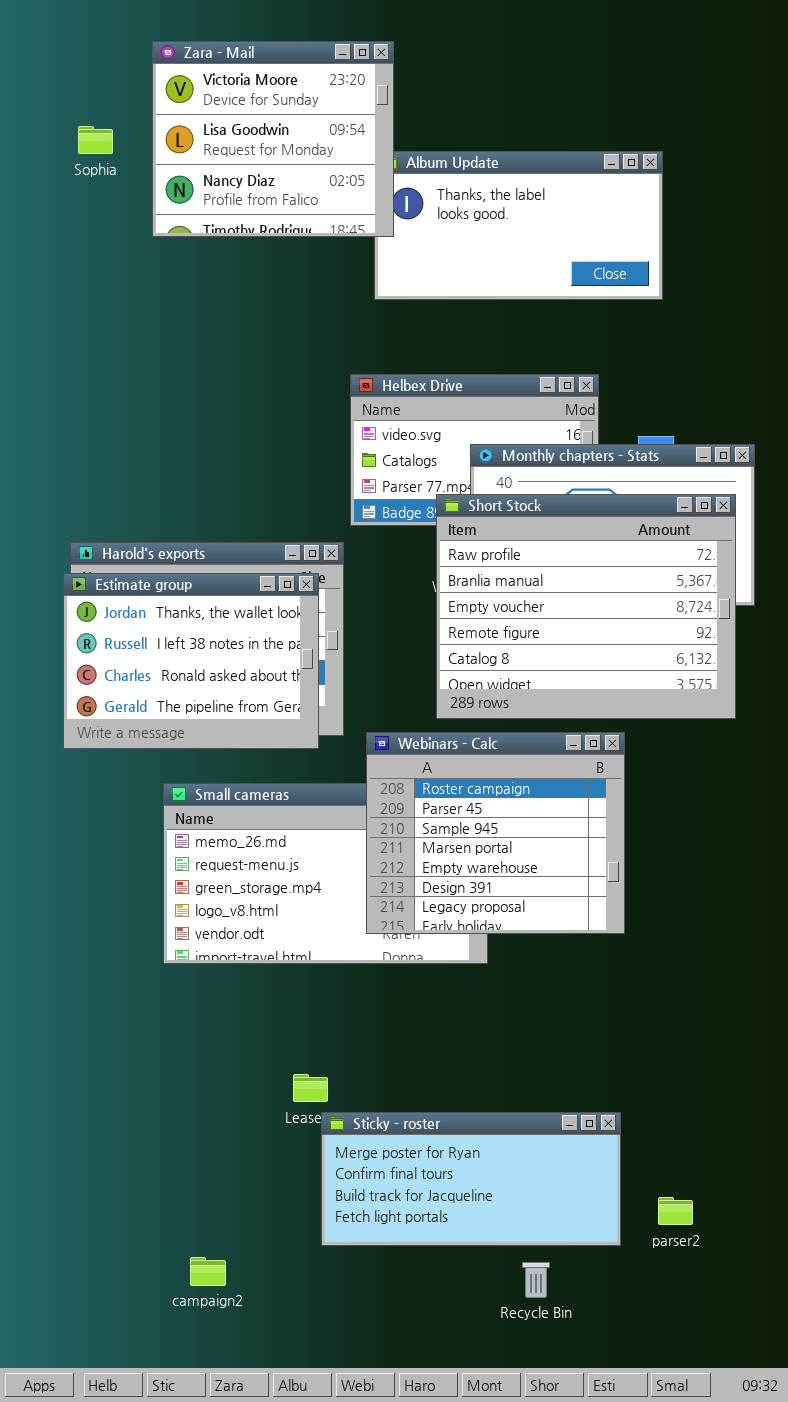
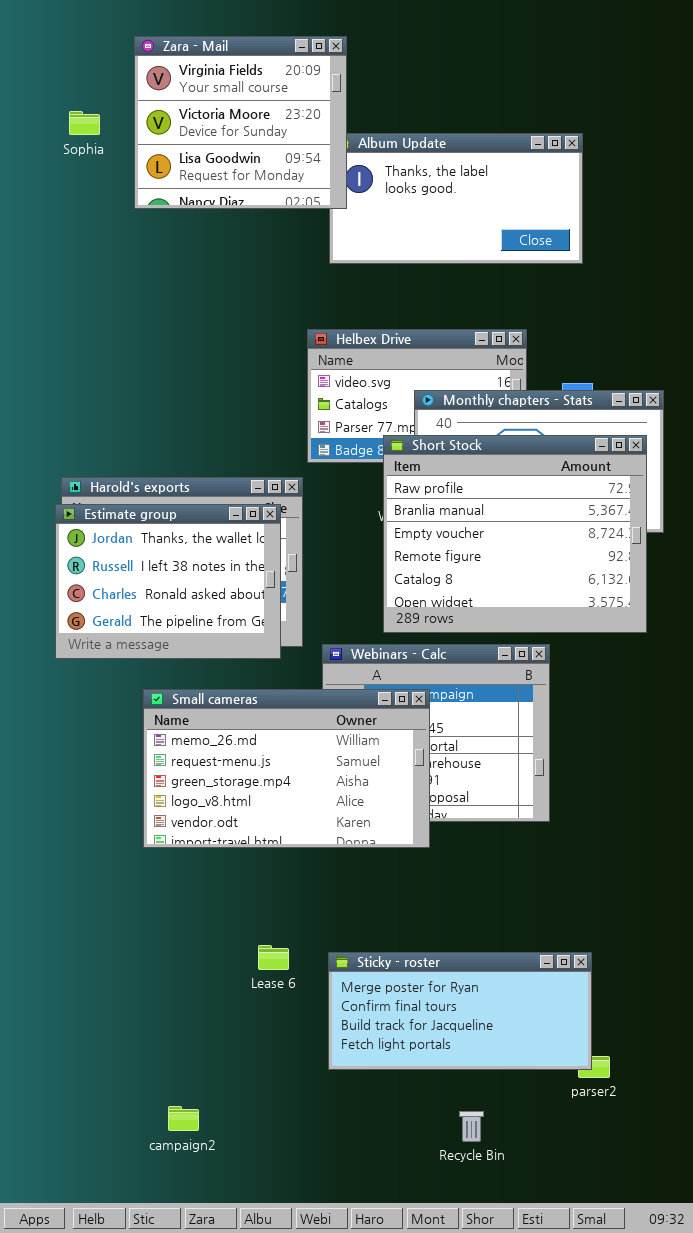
Zara - Mail: [152,41,394,237] -> [134,36,347,209], scrolled up 1 row
Small cameras: [163,783,488,964] -> [143,689,430,848], raised
Sticky - roster: [321,1112,621,1246] -> [328,952,592,1070], moved

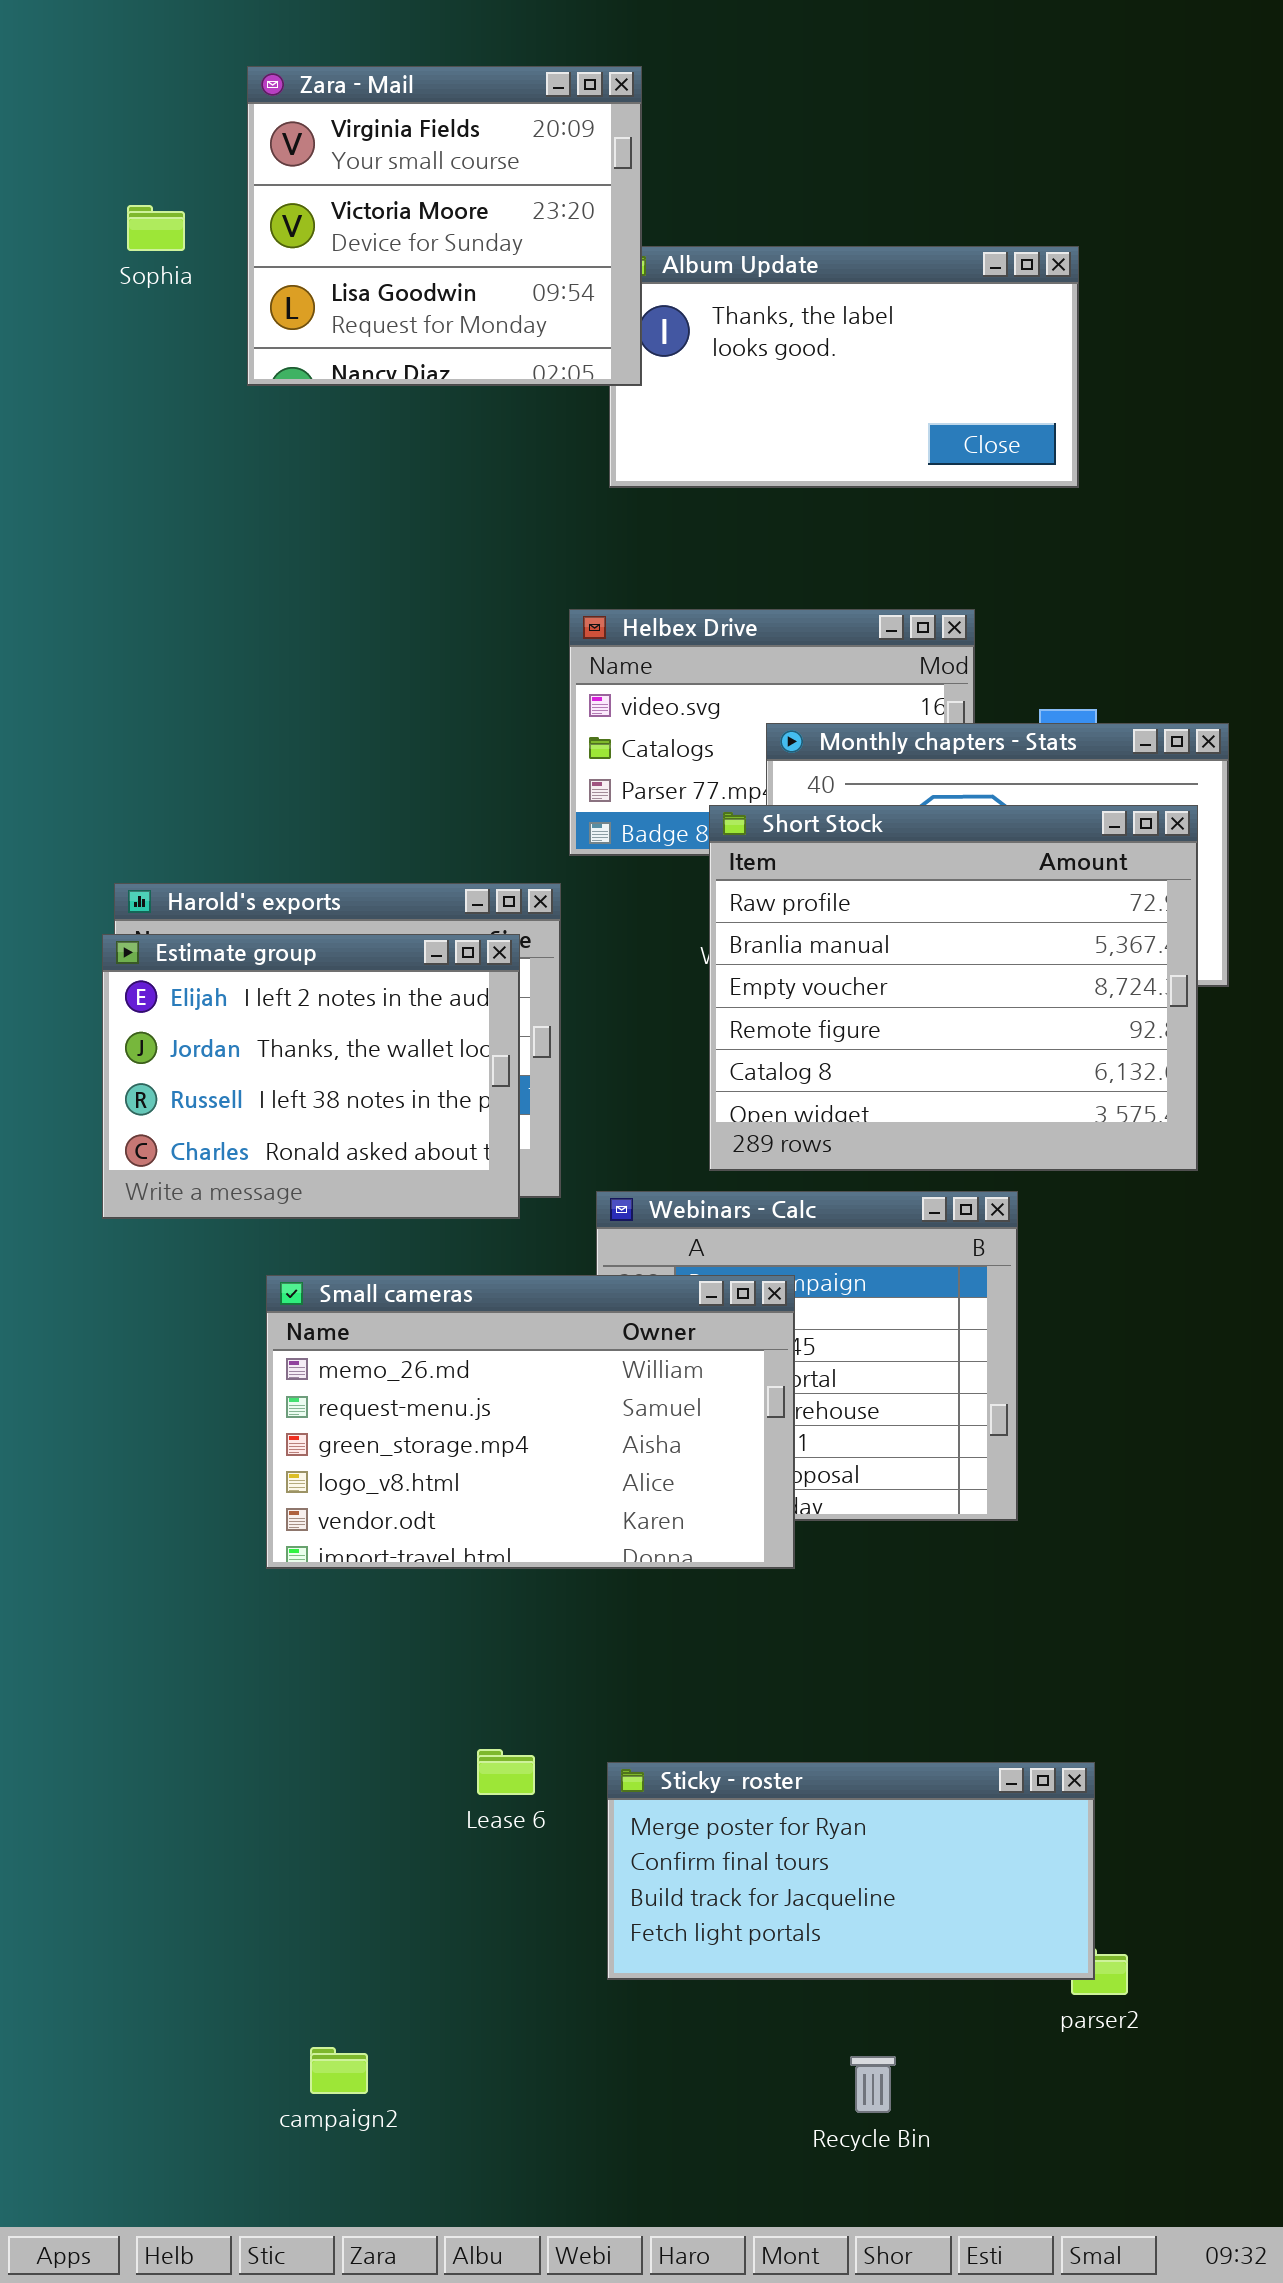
Estimate group: [55,504,281,659] -> [102,934,520,1219], scrolled up 1 row

